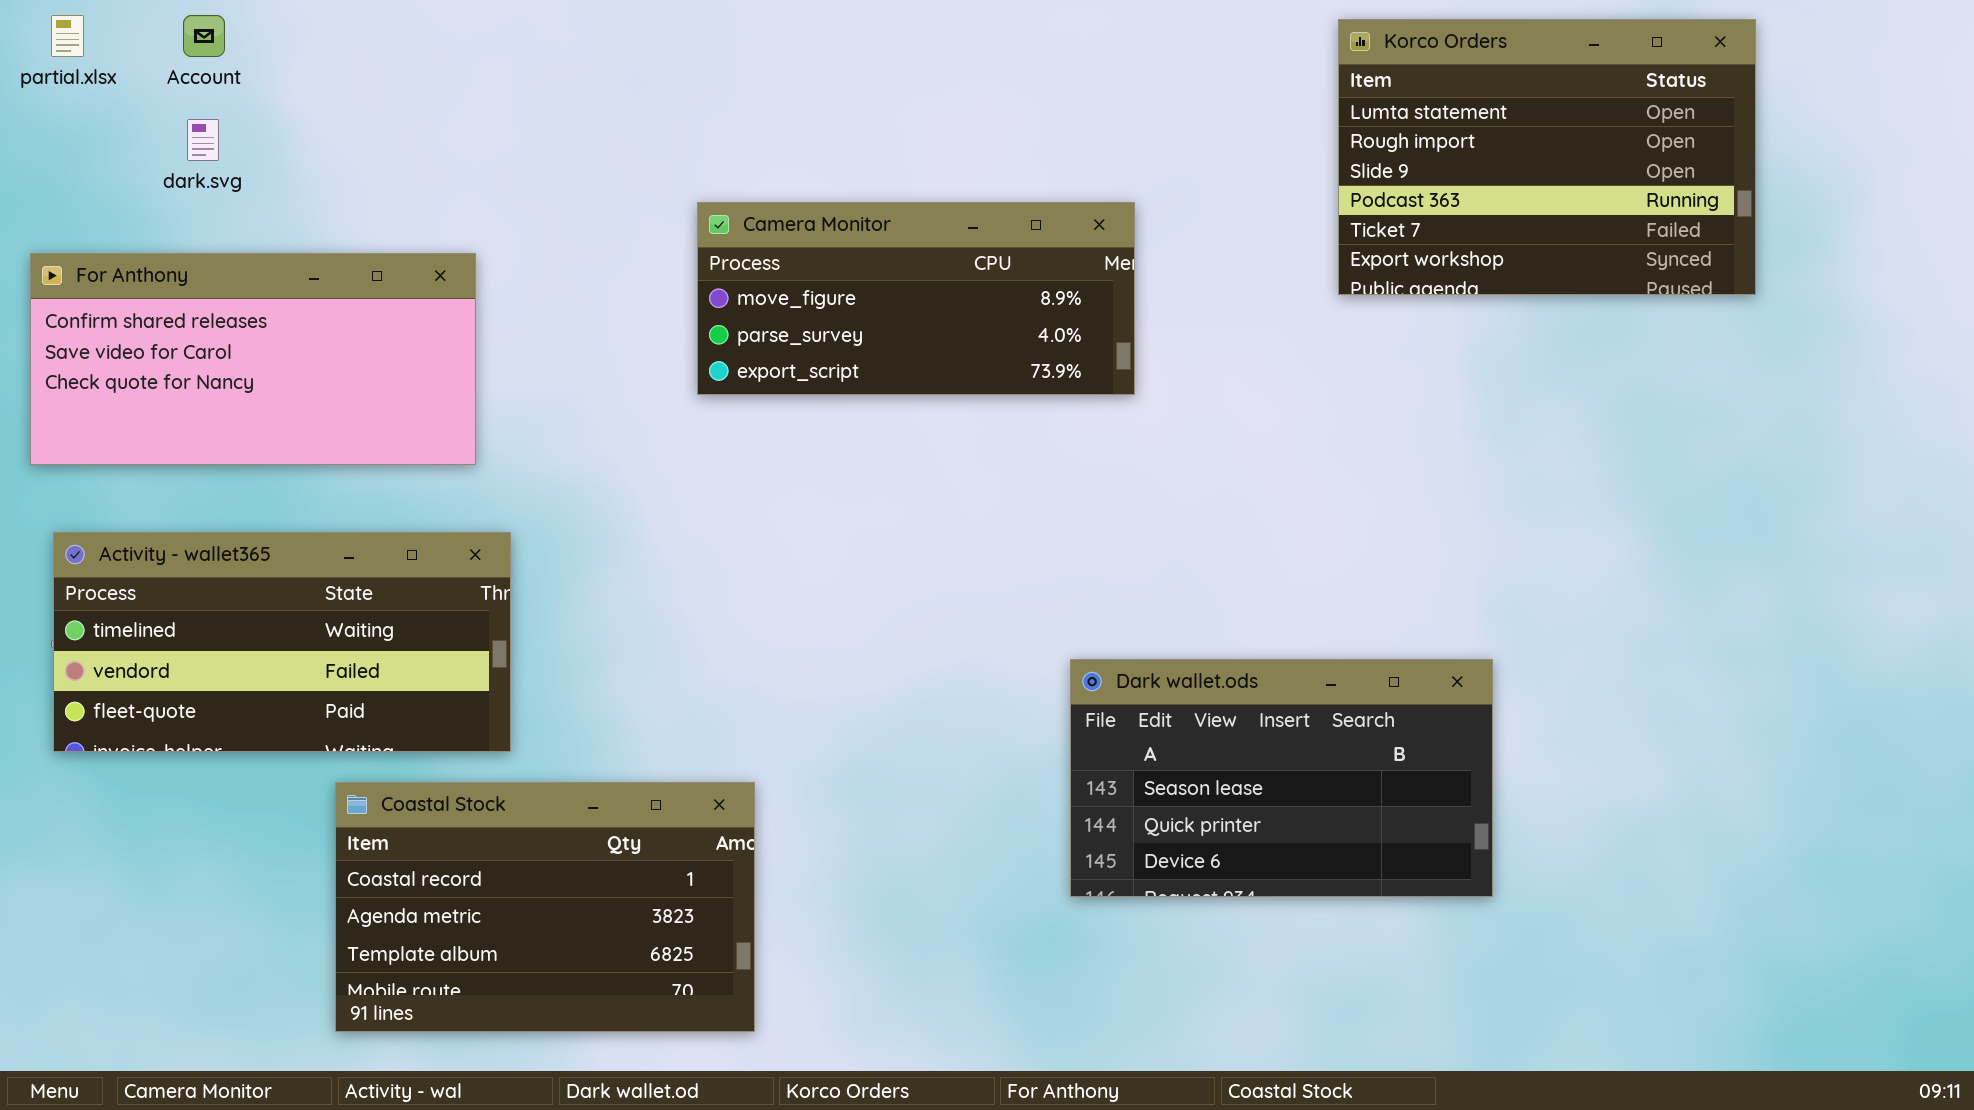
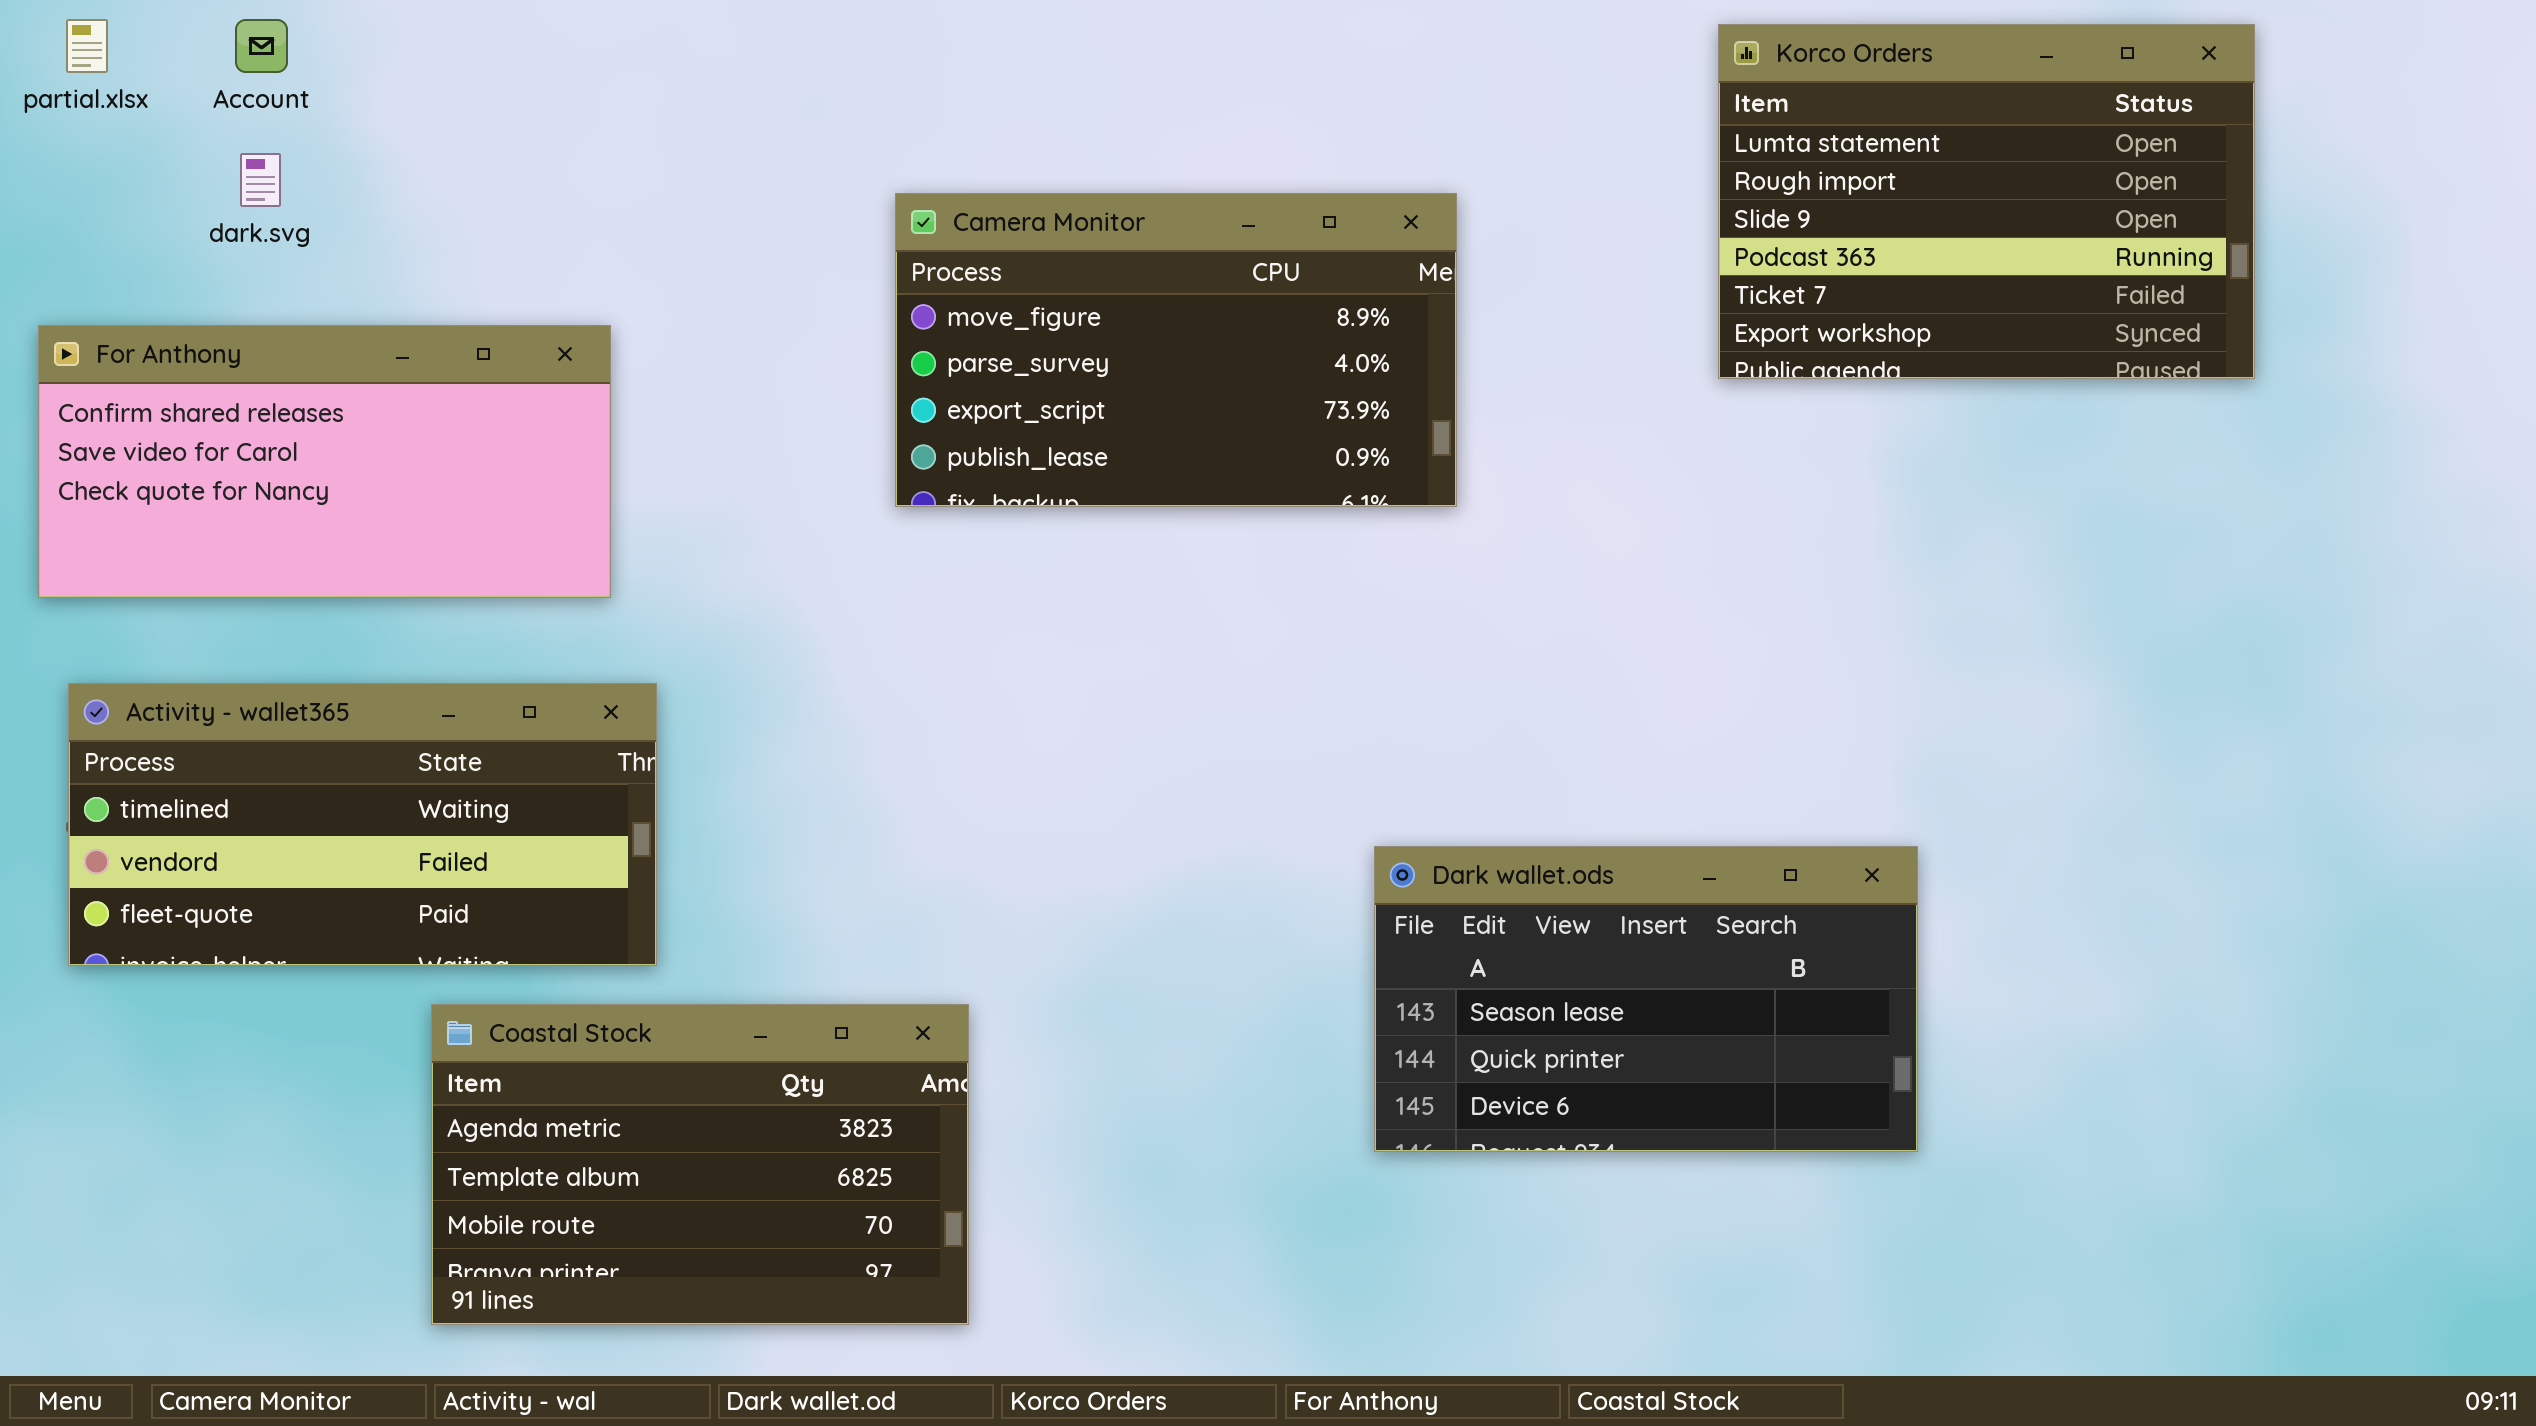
Camera Monitor: [697,202,1135,395] -> [895,193,1457,507], resized
Coastal Stock: [335,782,755,1032] -> [431,1004,969,1325], scrolled down 1 row

